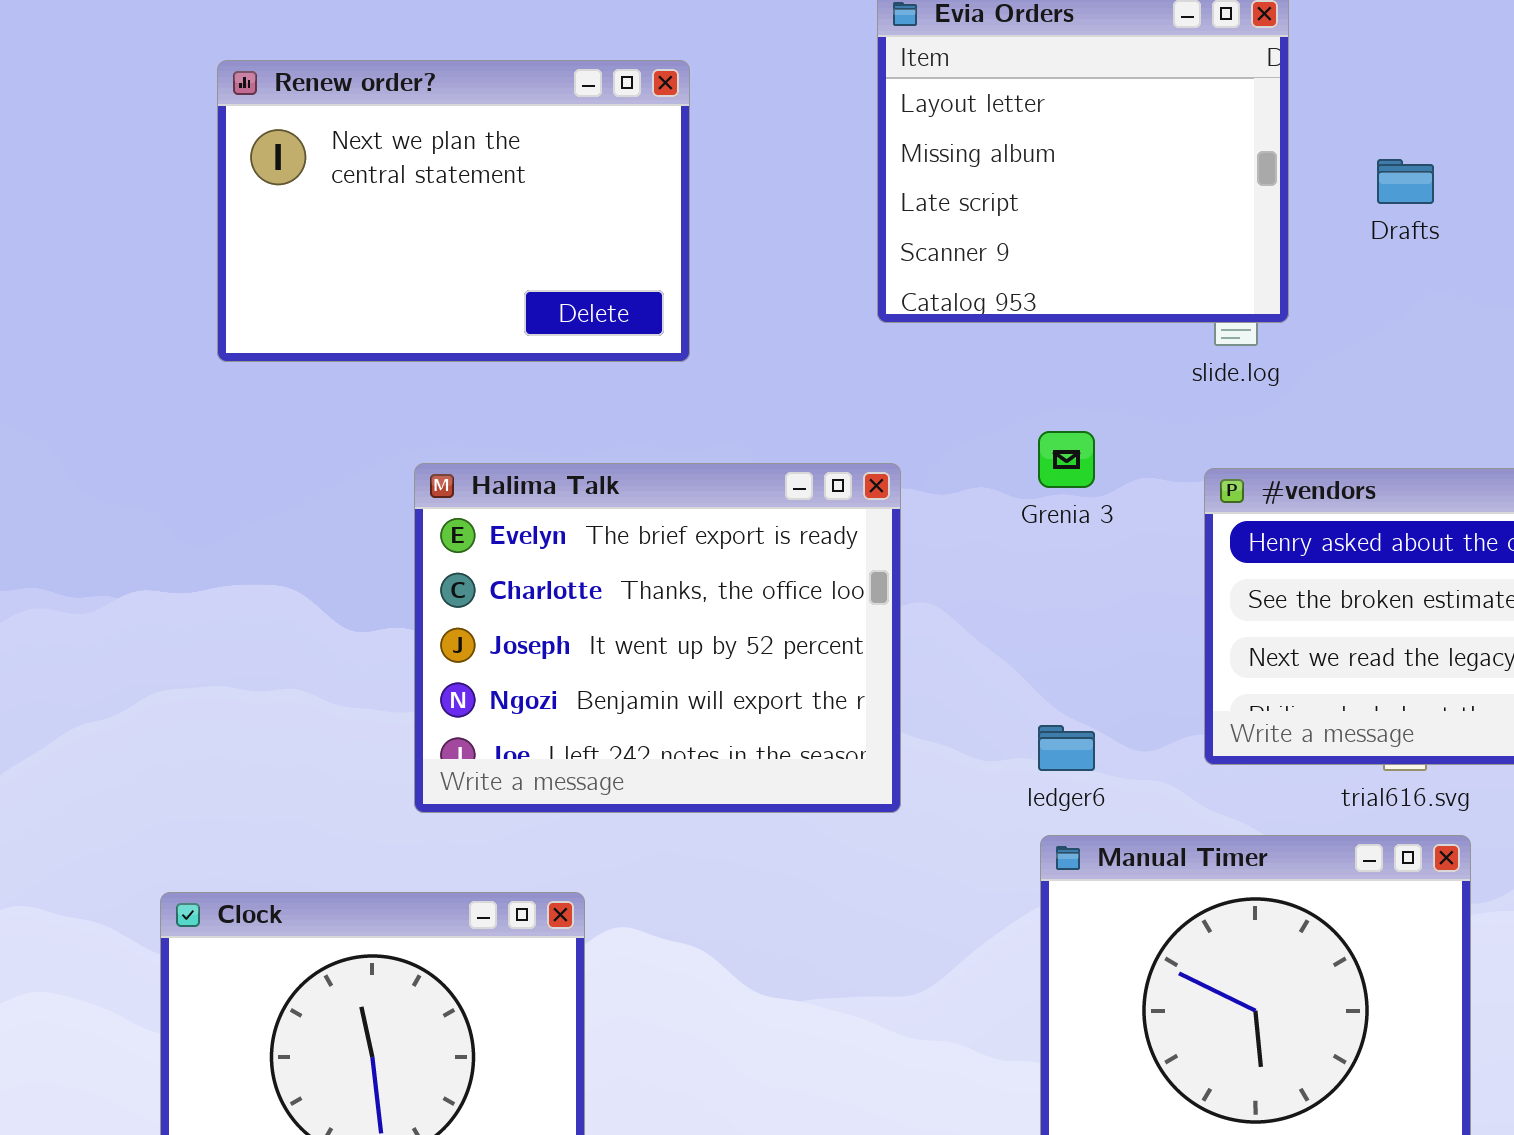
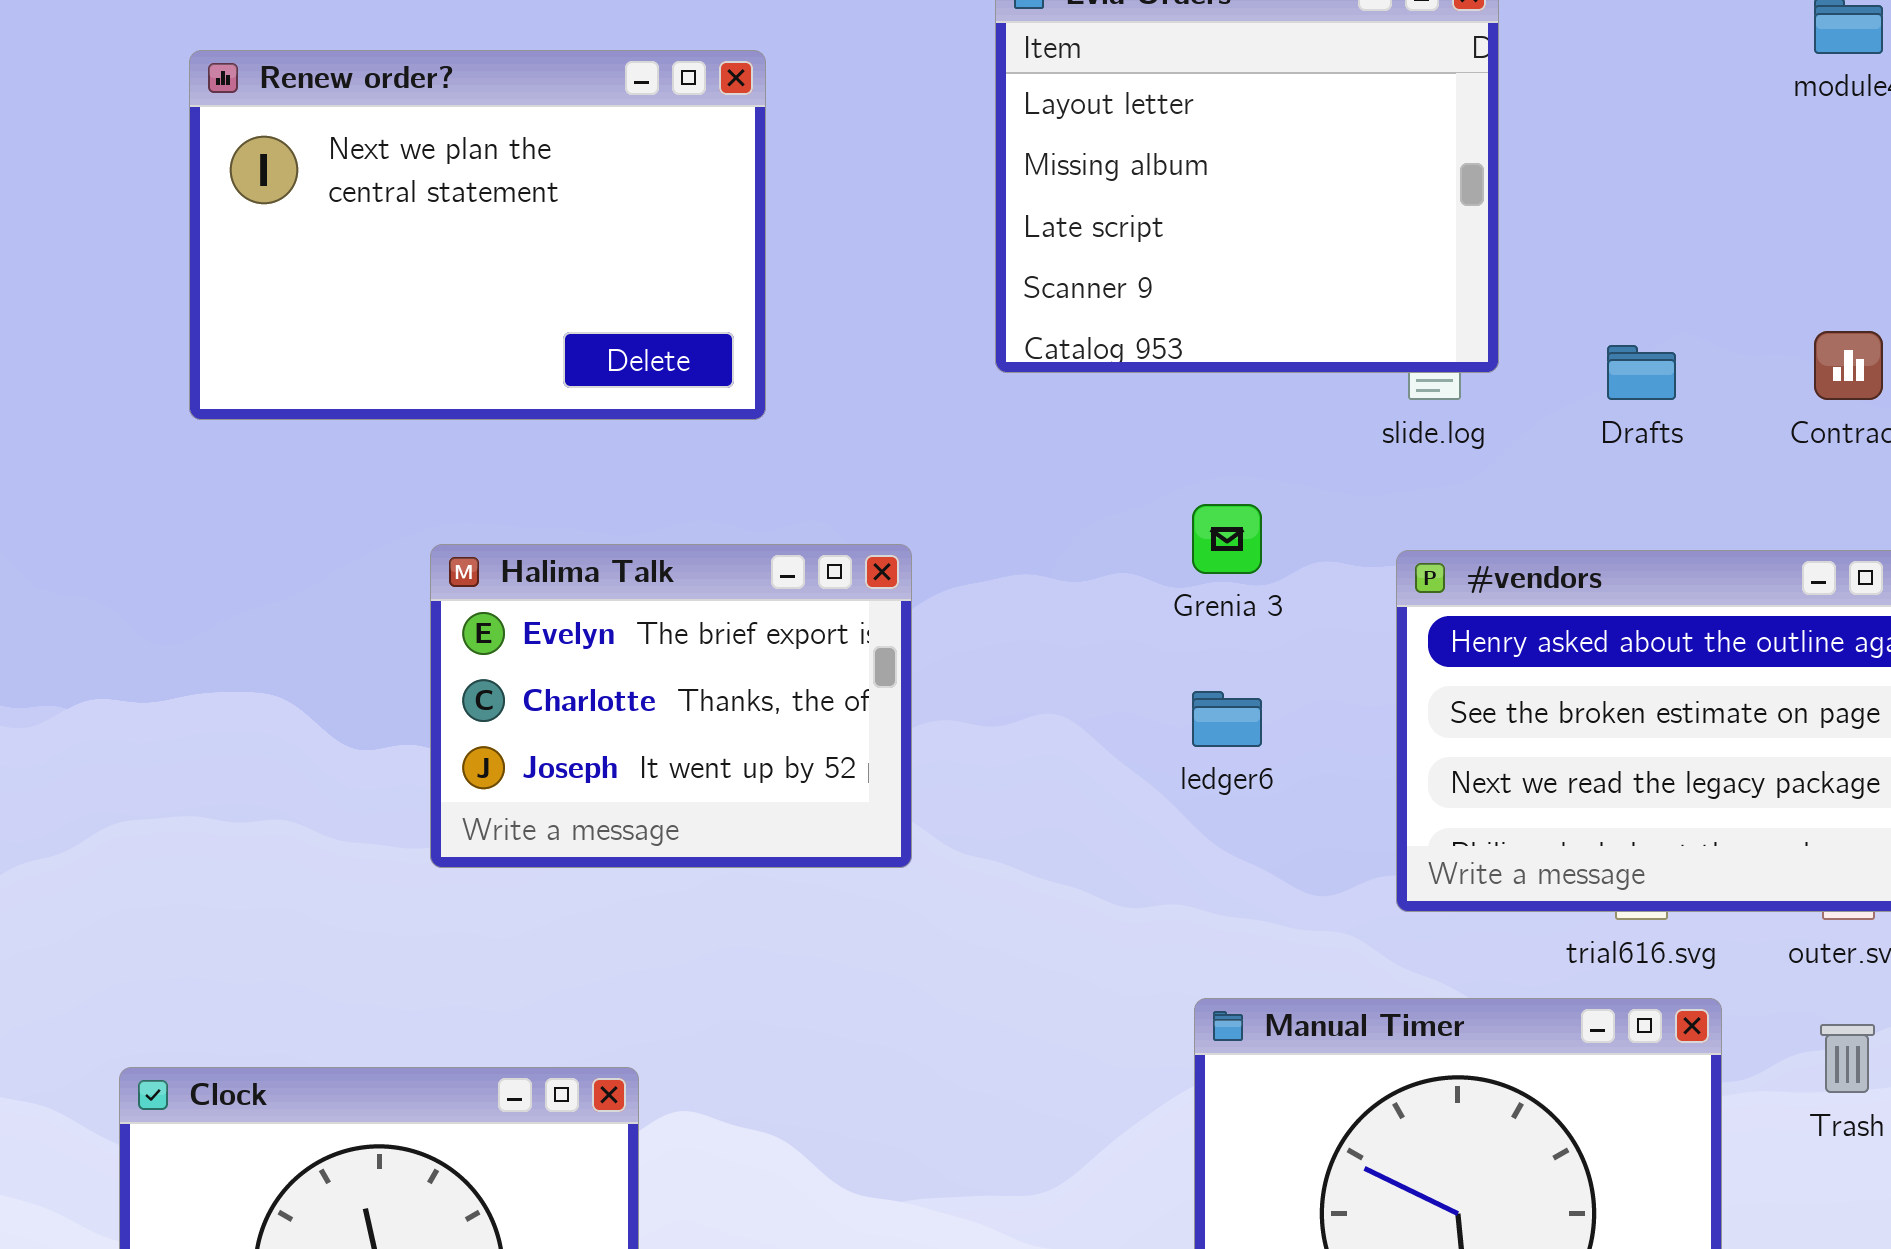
Drafts: [1377,159,1434,204] -> [1607,345,1676,400], moved
Halima Talk: [414,463,901,813] -> [430,544,912,868], resized
ledger6: [1038,725,1095,771] -> [1192,691,1262,747], moved

